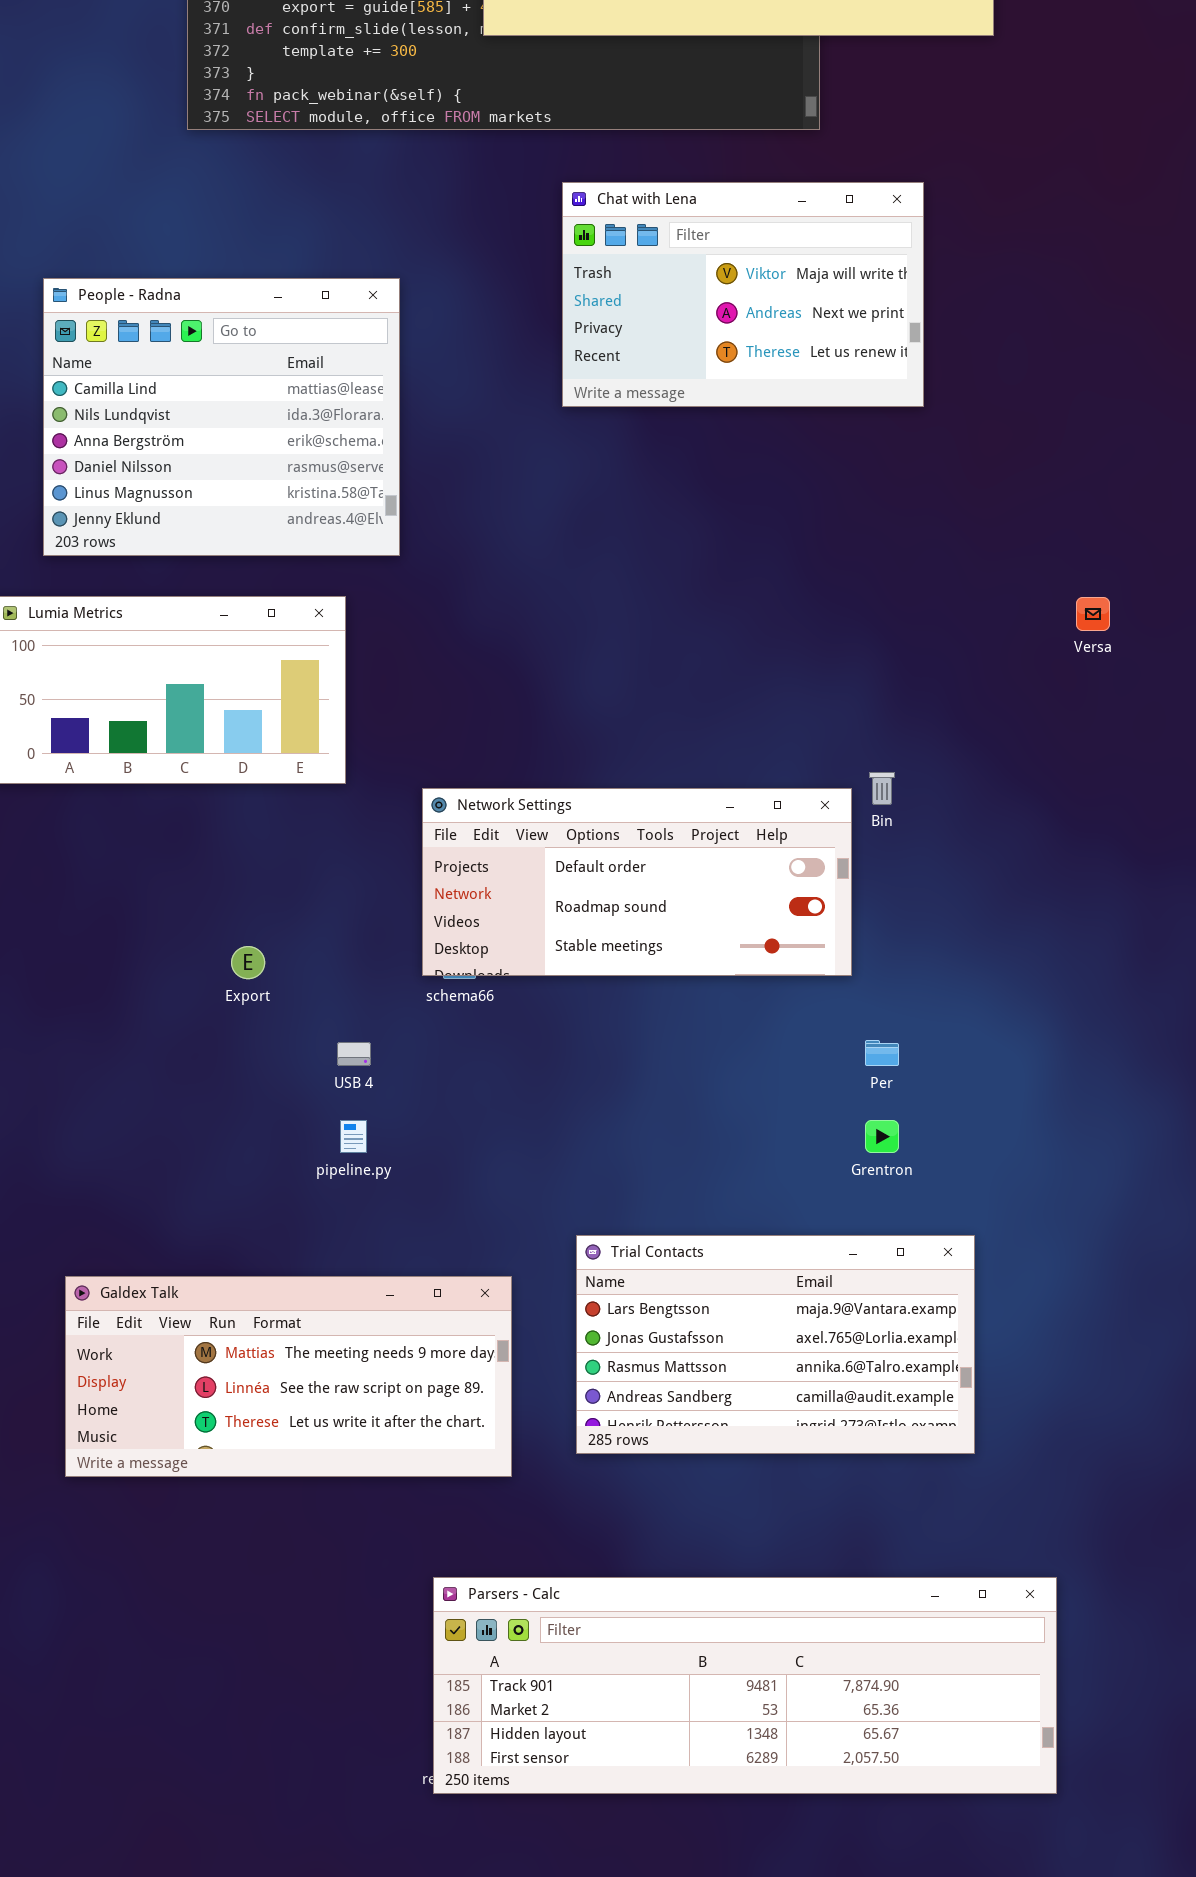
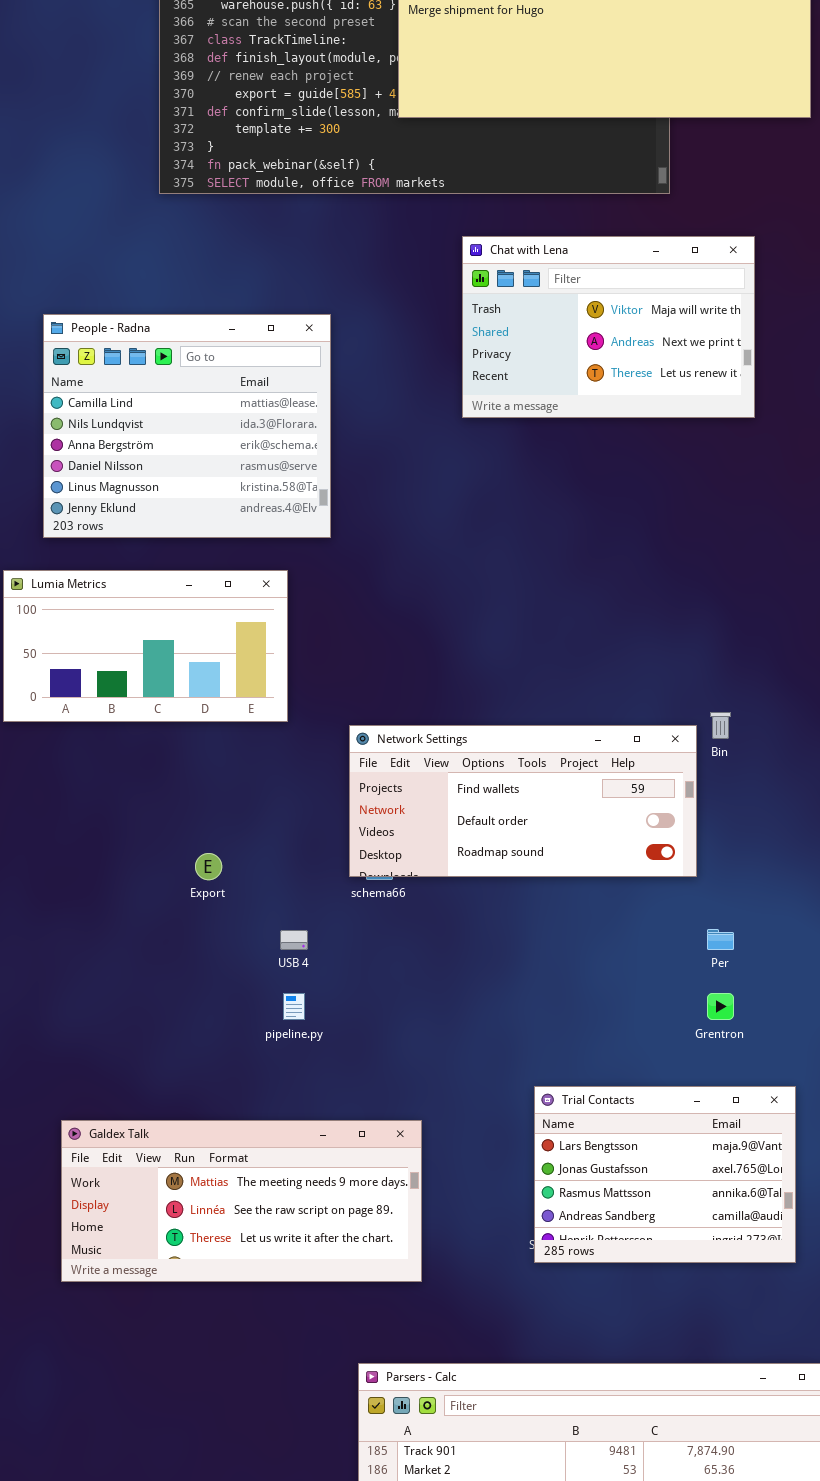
Network Settings: [422,788,852,976] -> [349,725,697,877], scrolled up 1 row
Trial Contacts: [576,1235,975,1454] -> [534,1086,796,1263], resized

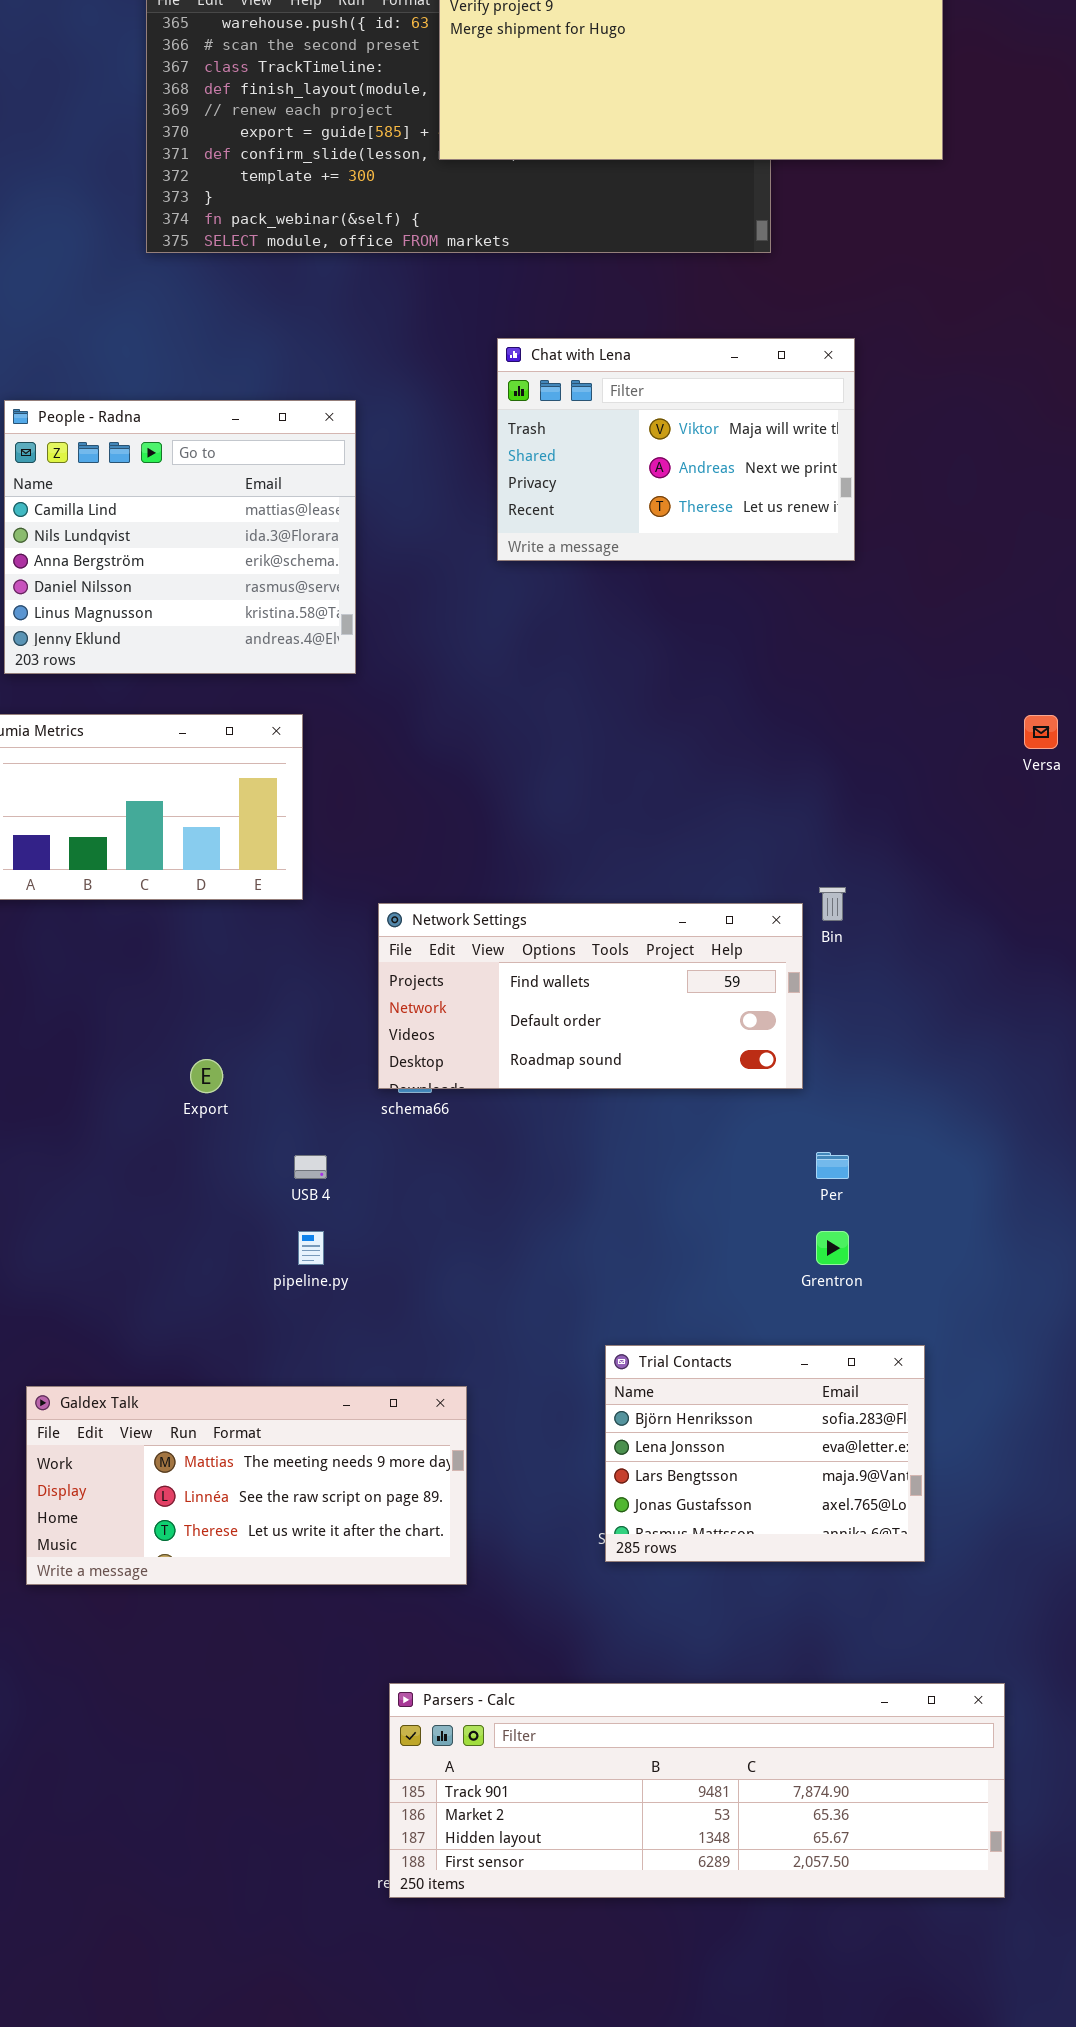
Chat with Lena: [462,236,755,418] -> [497,338,855,561], moved
Trial Contacts: [534,1086,796,1263] -> [605,1345,925,1562], scrolled up 2 rows

